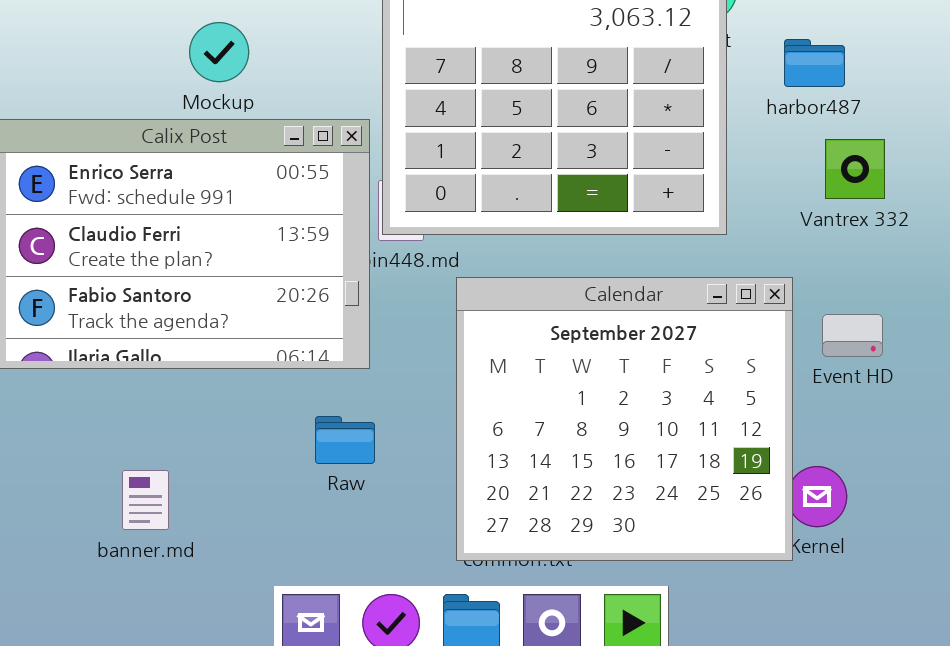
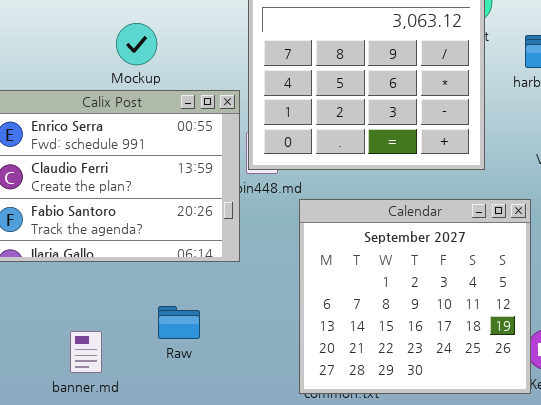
Raw: [315,416,375,464] -> [158,306,200,339], moved

